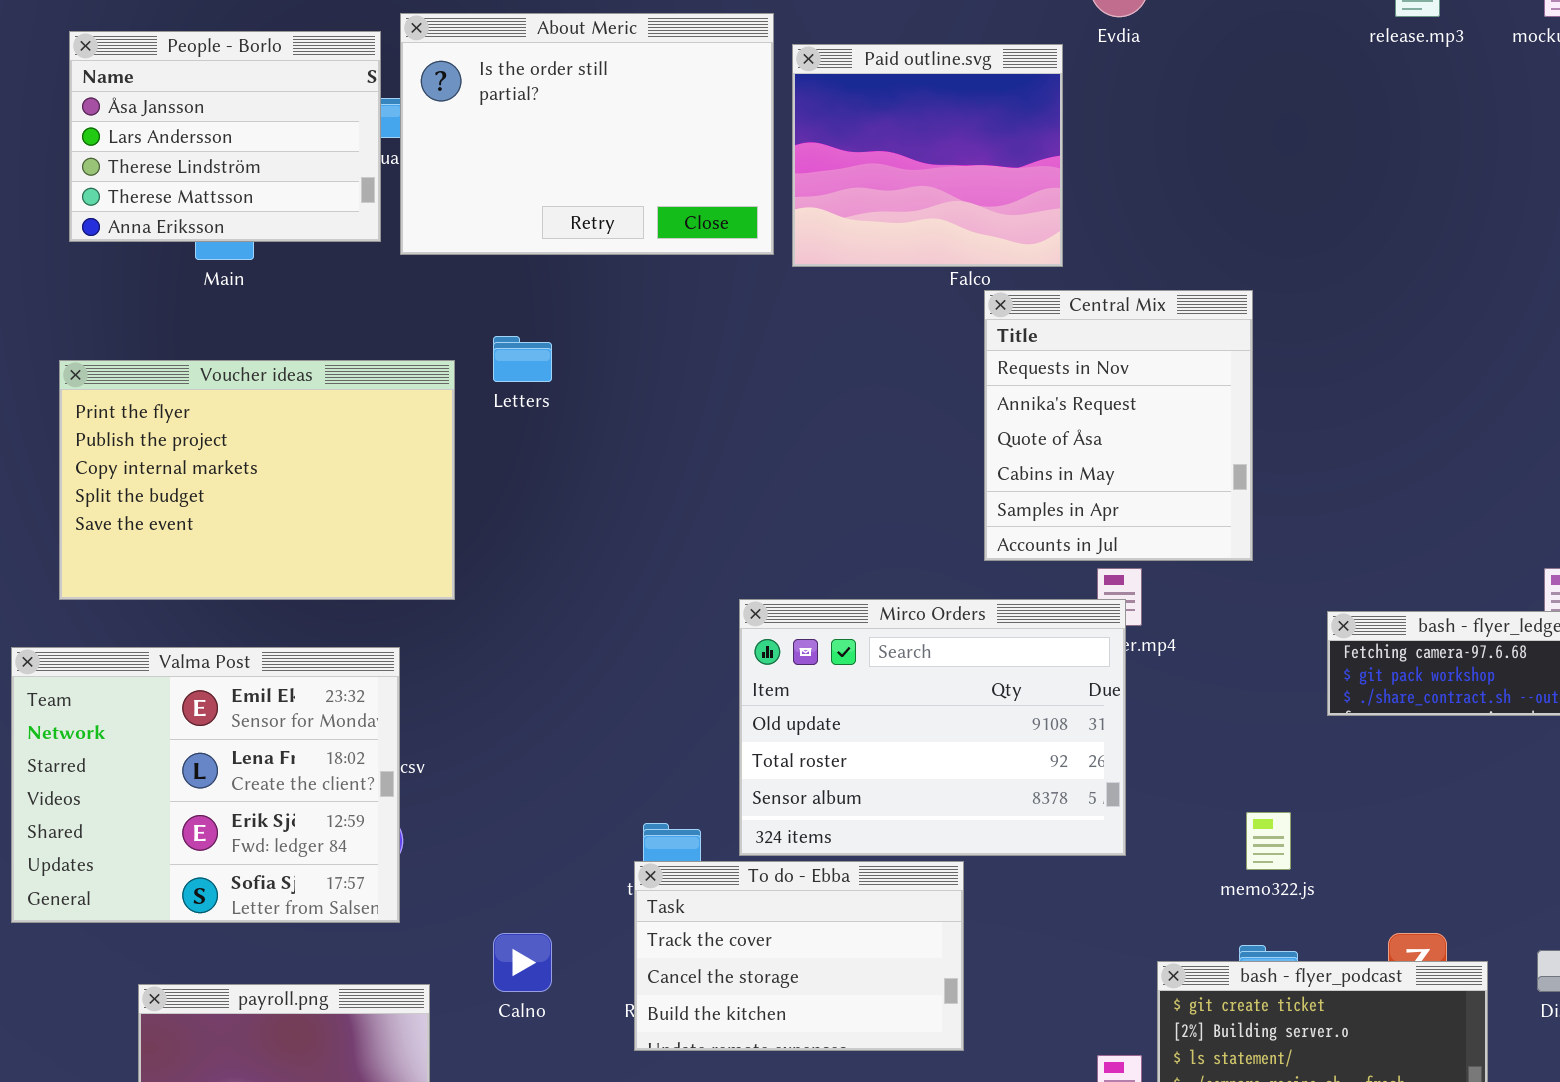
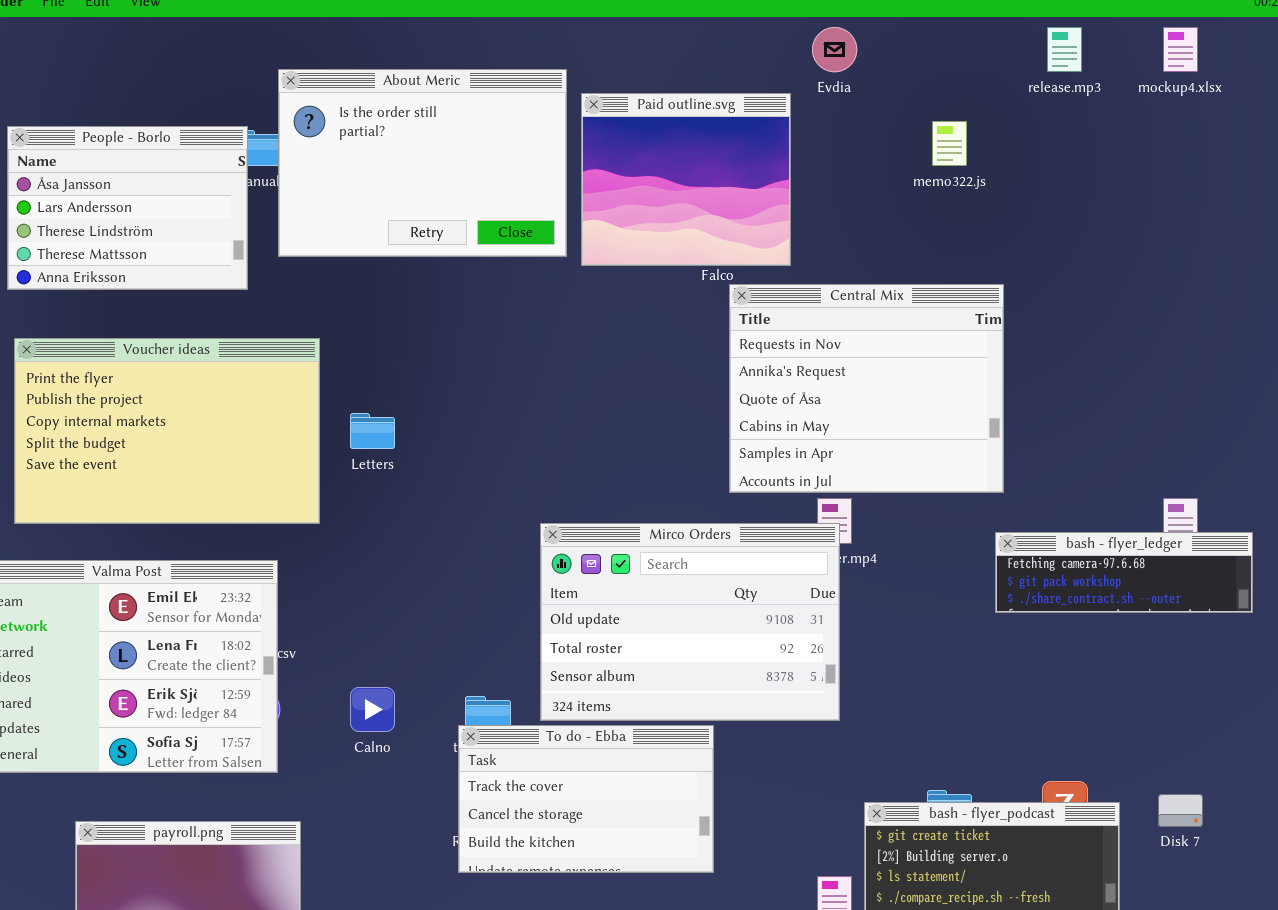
People - Borlo: [69,31,381,242] -> [7,126,248,290], moved
Central Mix: [984,290,1253,561] -> [729,284,1004,493], resized
Letters: [493,336,552,382] -> [350,413,395,449], moved
memo322.js: [1246,812,1291,870] -> [932,121,967,166], moved
Calno: [493,933,552,992] -> [350,687,395,732], moved

